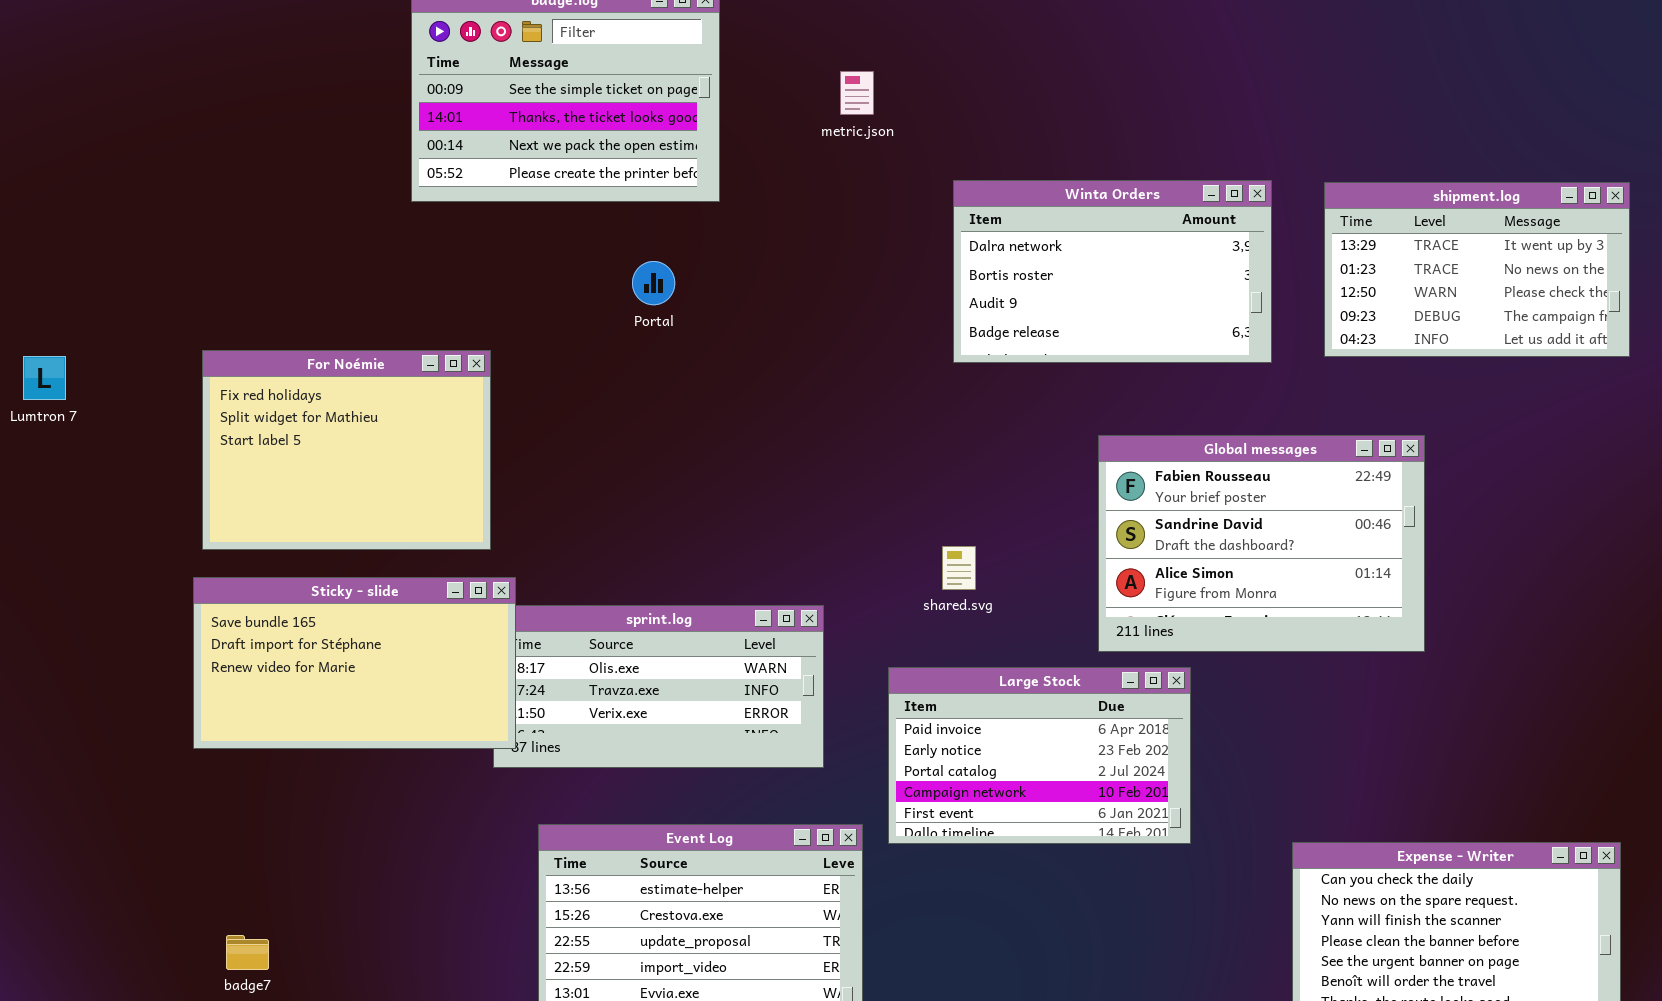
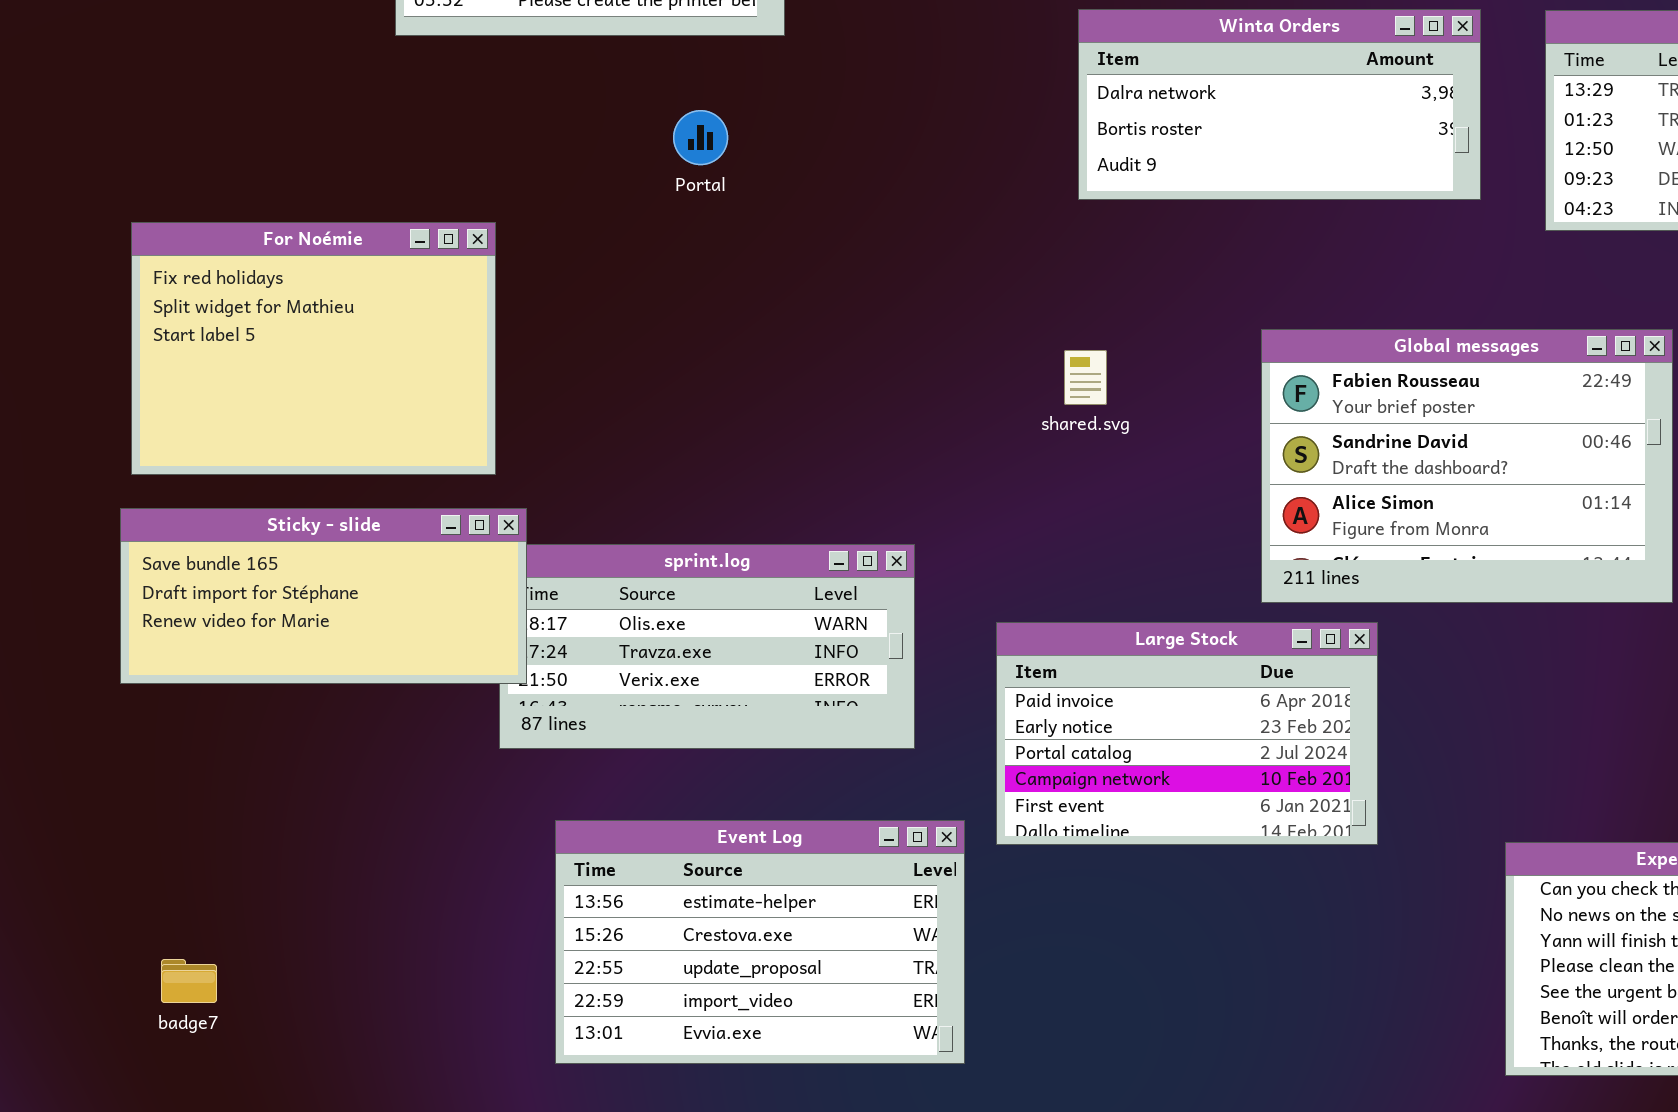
Winta Orders: [953,180,1272,363] -> [1078,9,1481,200], resized
shared.svg: [942,546,976,590] -> [1064,350,1107,405], moved
Sticky - slide: [193,577,516,749] -> [120,508,527,684], resized

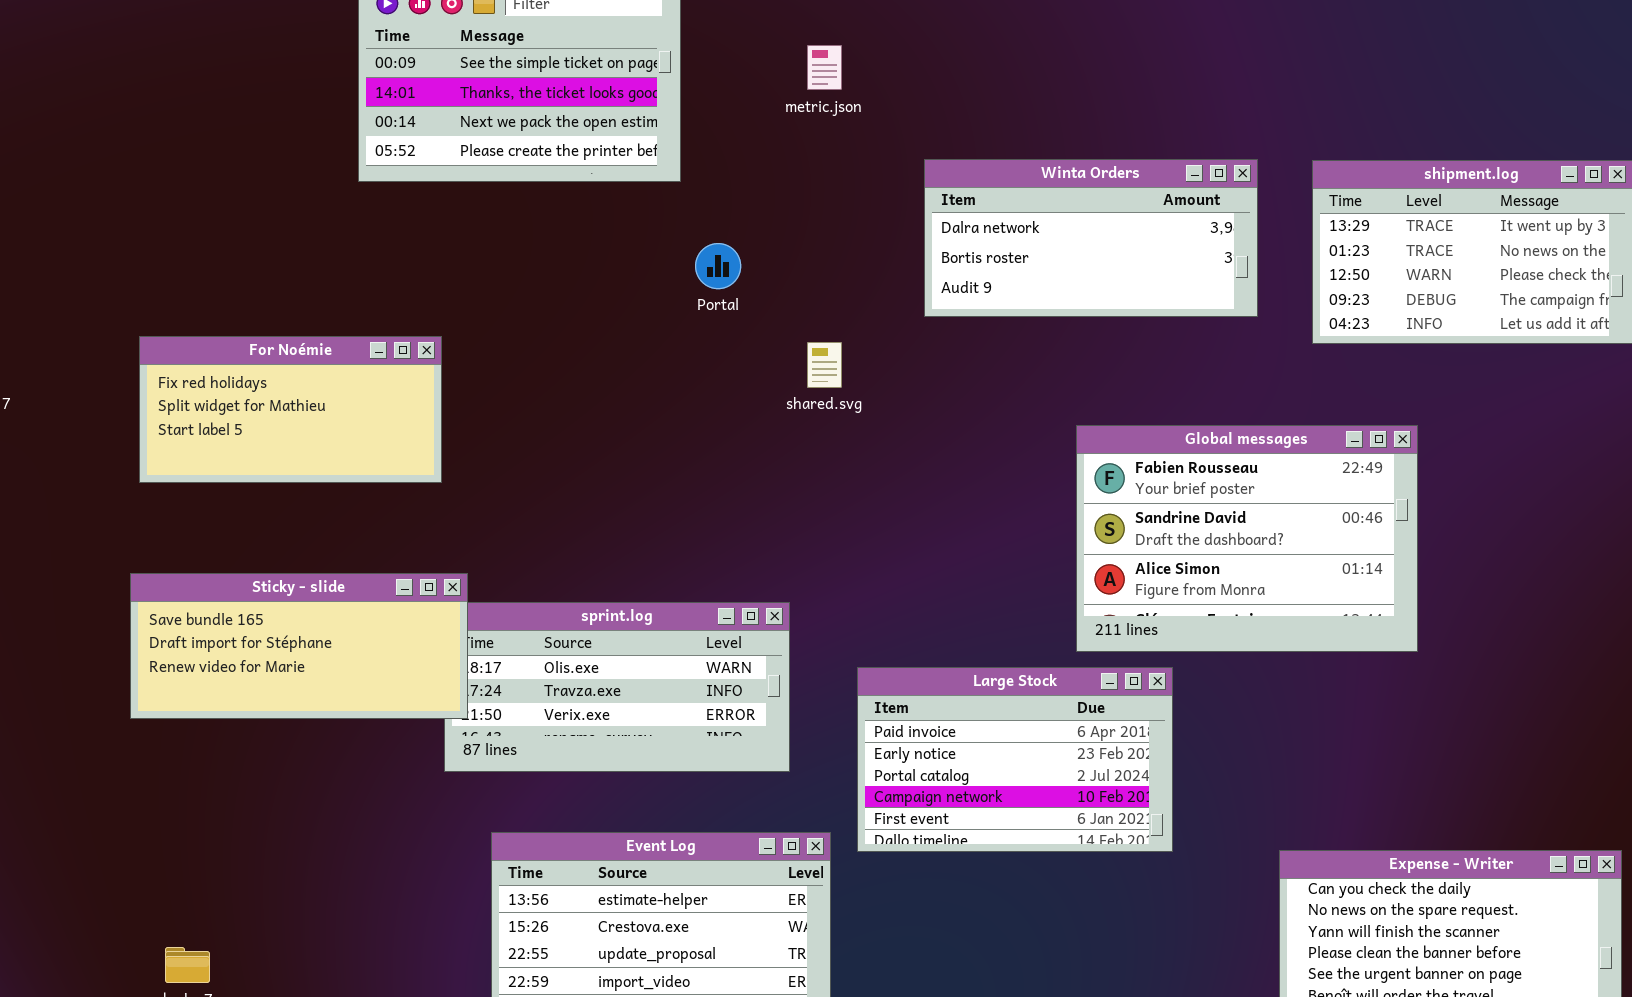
Portal: [673,110,728,165] -> [695,243,741,289], moved
For Noémie: [131,222,496,475] -> [139,336,442,483], resized
shared.svg: [1064,350,1107,405] -> [807,342,842,388], moved

